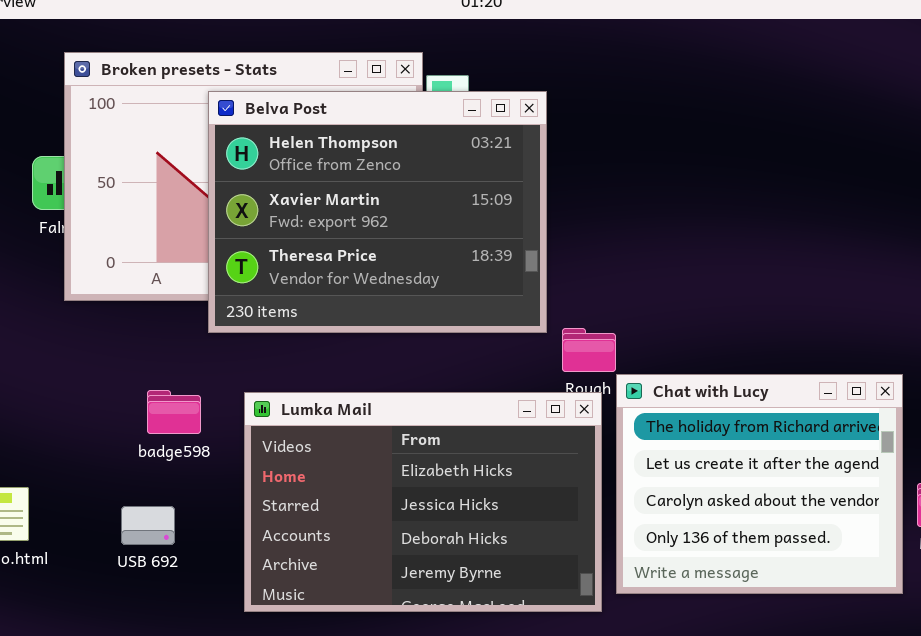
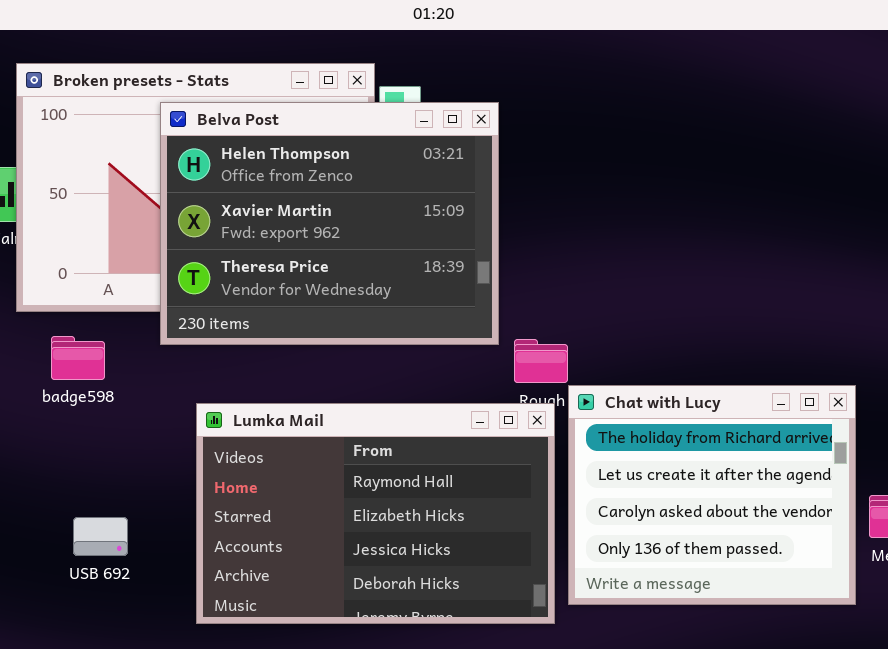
badge598: [147,390,201,434] -> [51,336,105,380], moved
Lumka Mail: [244,392,602,612] -> [196,403,555,624], scrolled up 1 row

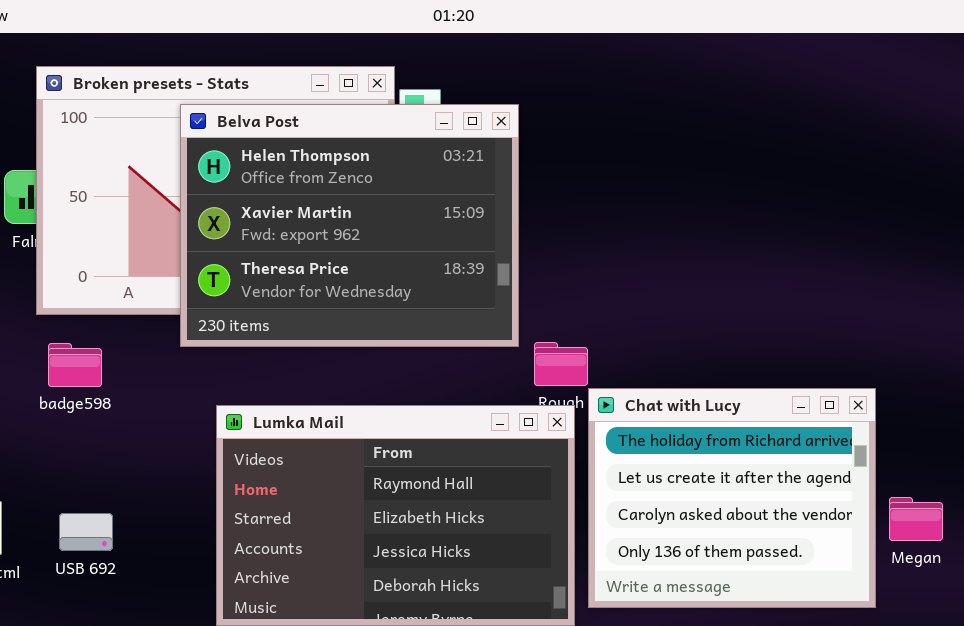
badge598: [51,336,105,380] -> [48,343,102,387], moved
USB 692: [73,517,128,556] -> [59,513,113,551], moved

